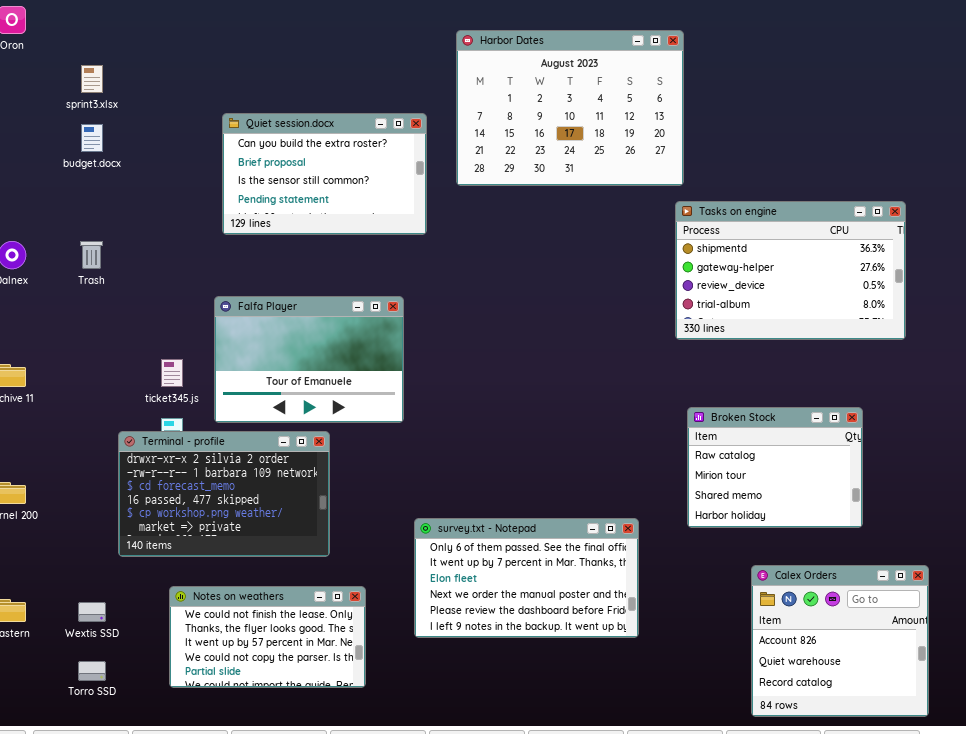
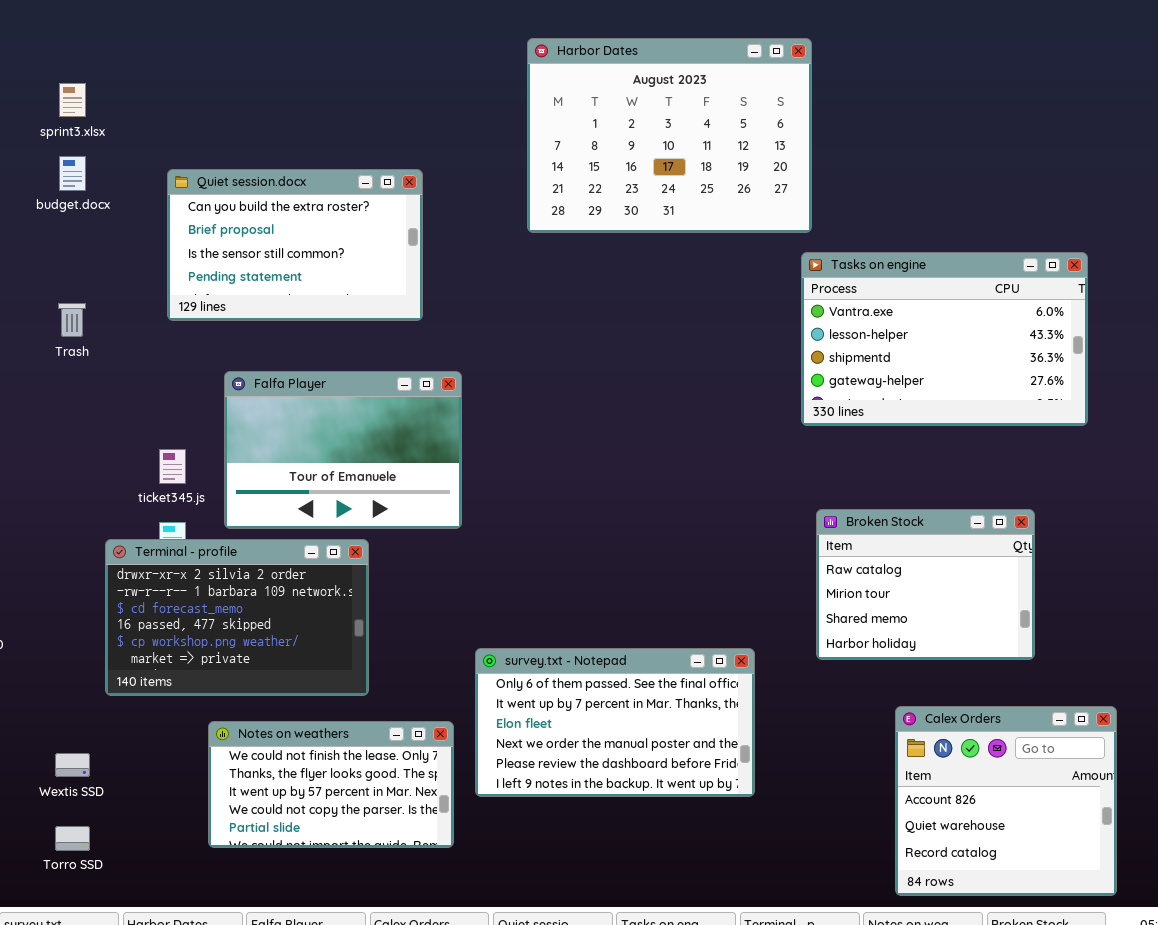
Quiet session.docx: [222,113,427,235] -> [167,169,423,321], moved
Tasks on engine: [675,201,906,340] -> [801,252,1088,426], scrolled up 2 rows
Notes on weathers: [169,586,366,688] -> [208,721,454,848], moved

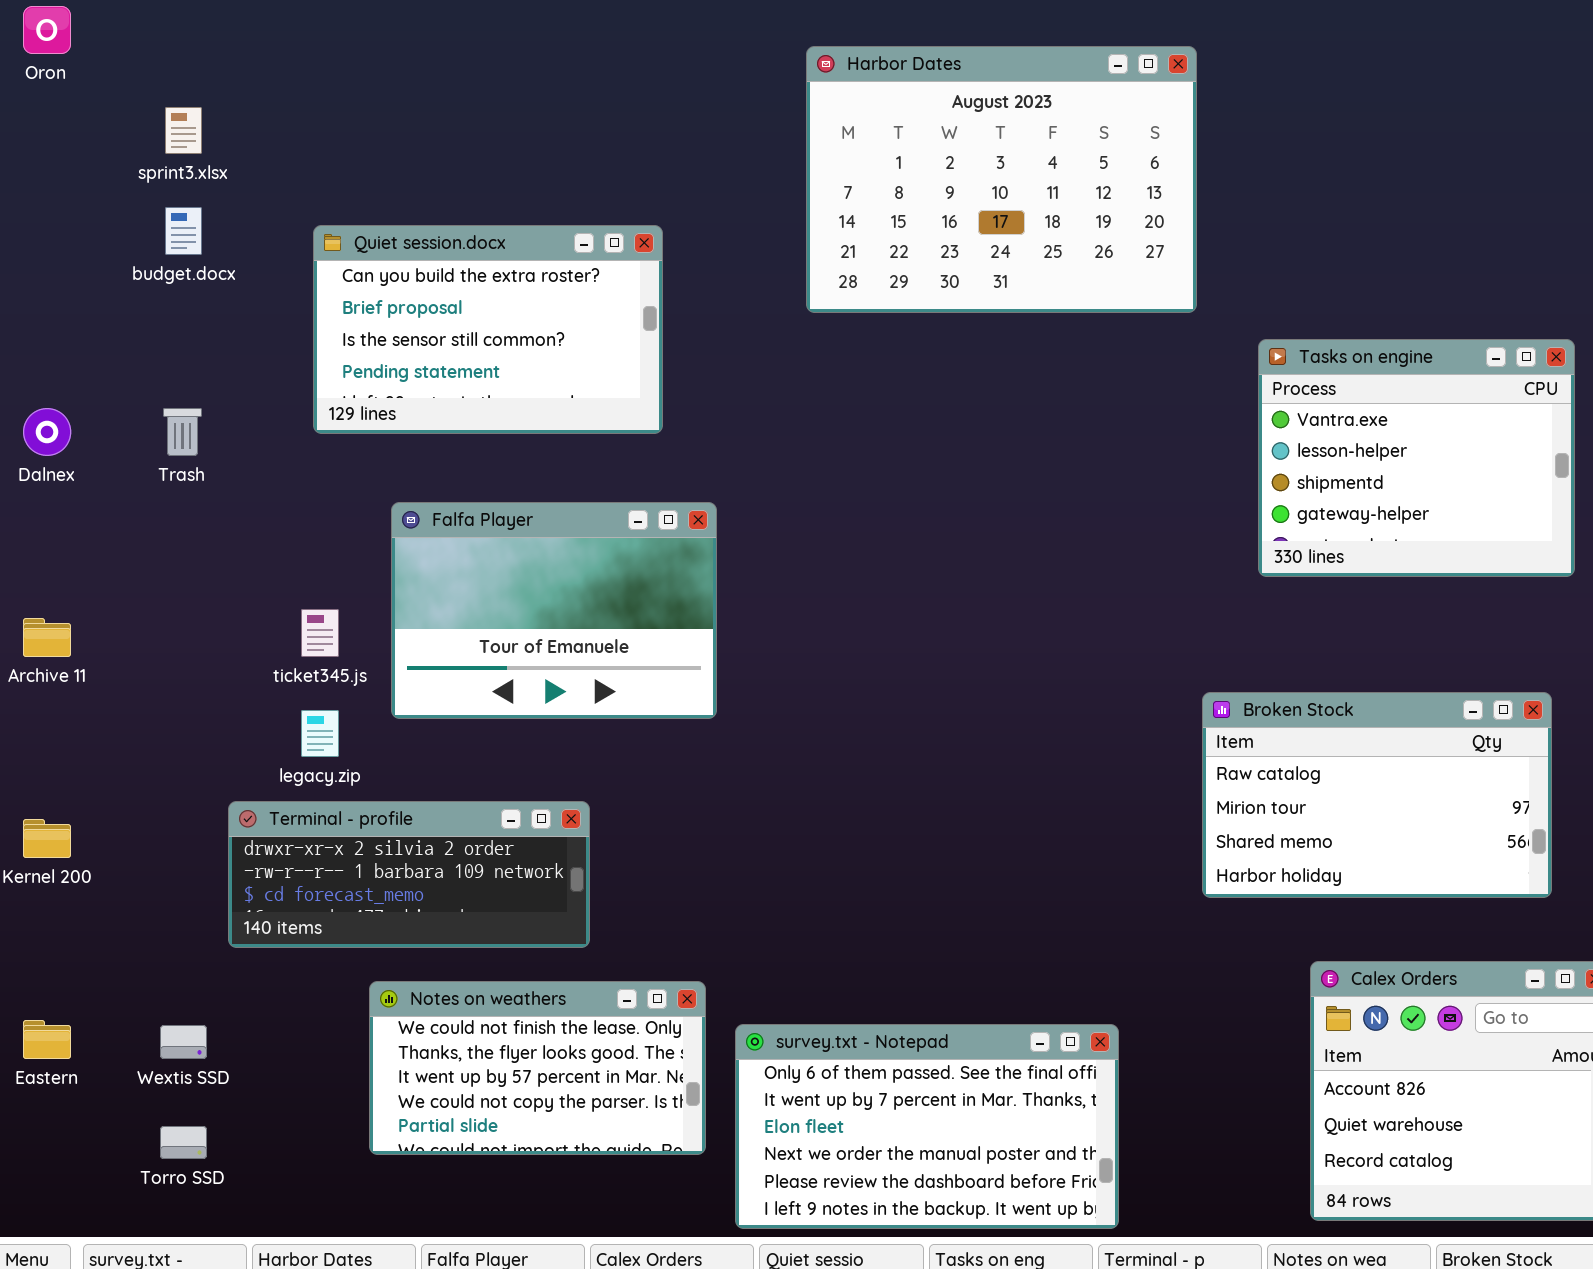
Tasks on engine: [801,252,1088,426] -> [1258,339,1575,577], resized
Broken Stock: [816,509,1035,660] -> [1202,692,1552,898], resized
Terminal - profile: [105,539,369,696] -> [228,801,590,948], resized
survey.txt - Notepad: [475,648,755,797] -> [735,1024,1119,1229], moved

